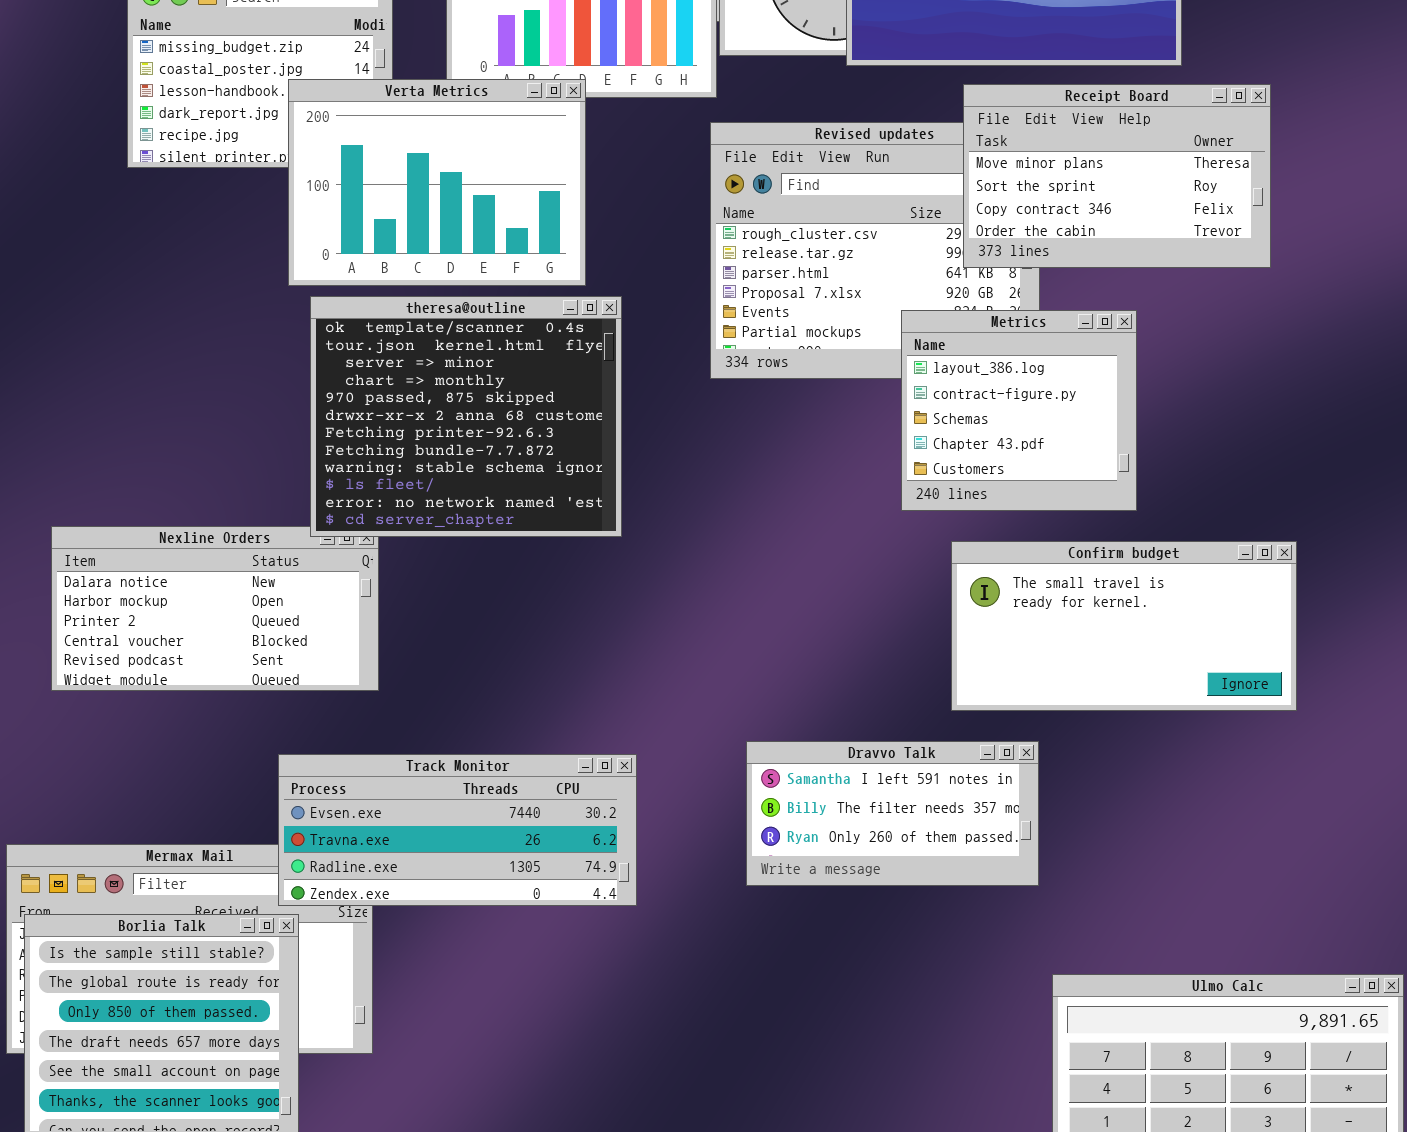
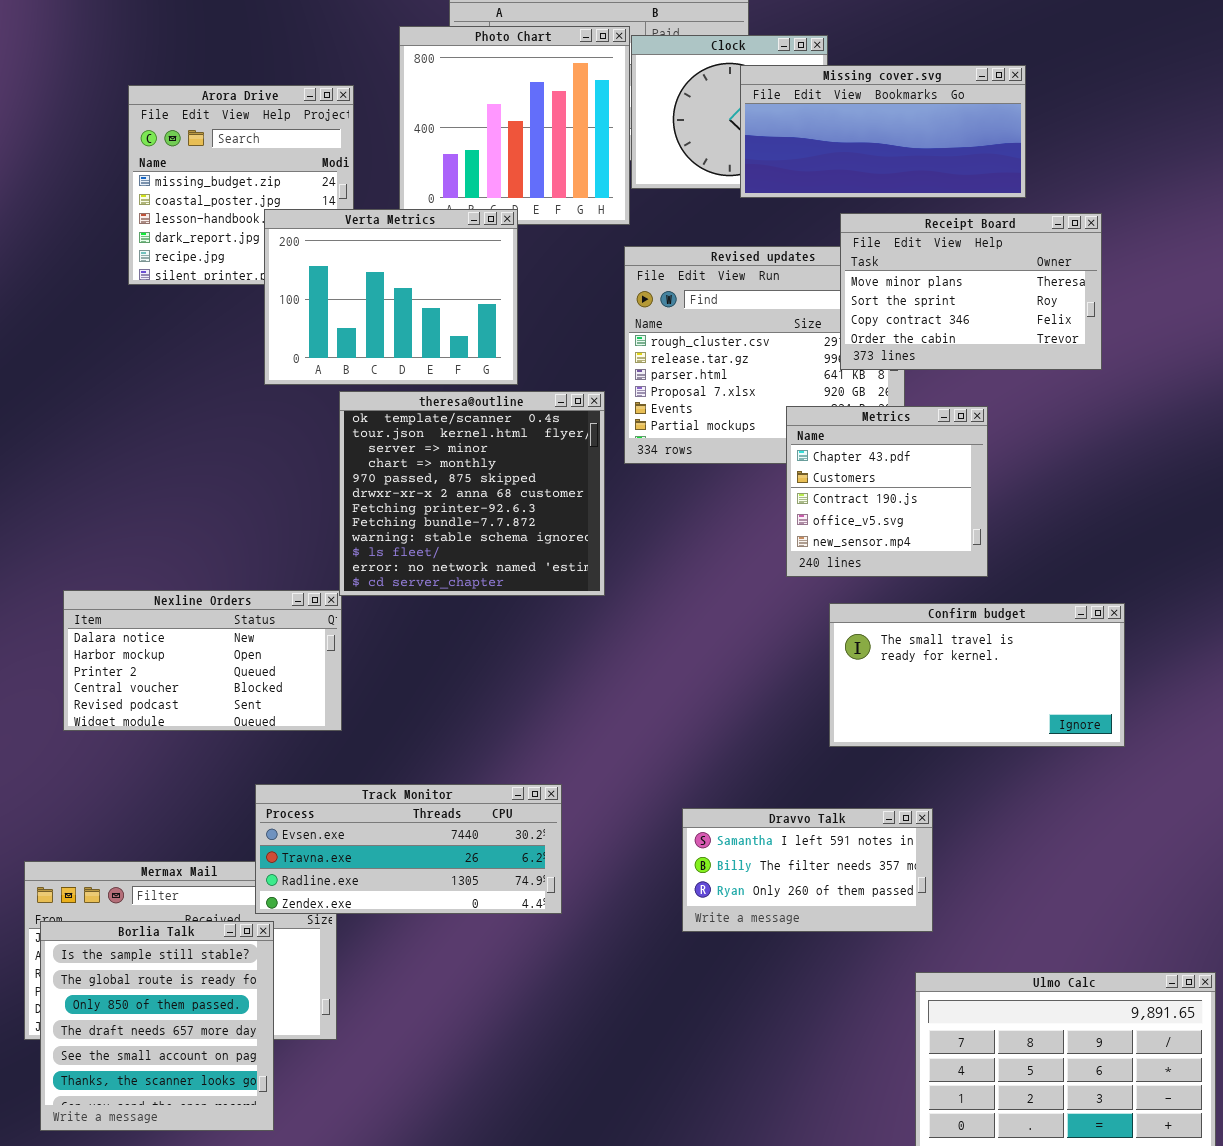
theresa@outline: [310,296,622,537] -> [339,391,605,596], moved
Metrics: [901,310,1137,511] -> [786,406,988,577], scrolled down 3 rows
Dravvo Talk: [746,741,1039,886] -> [682,808,933,932], moved

